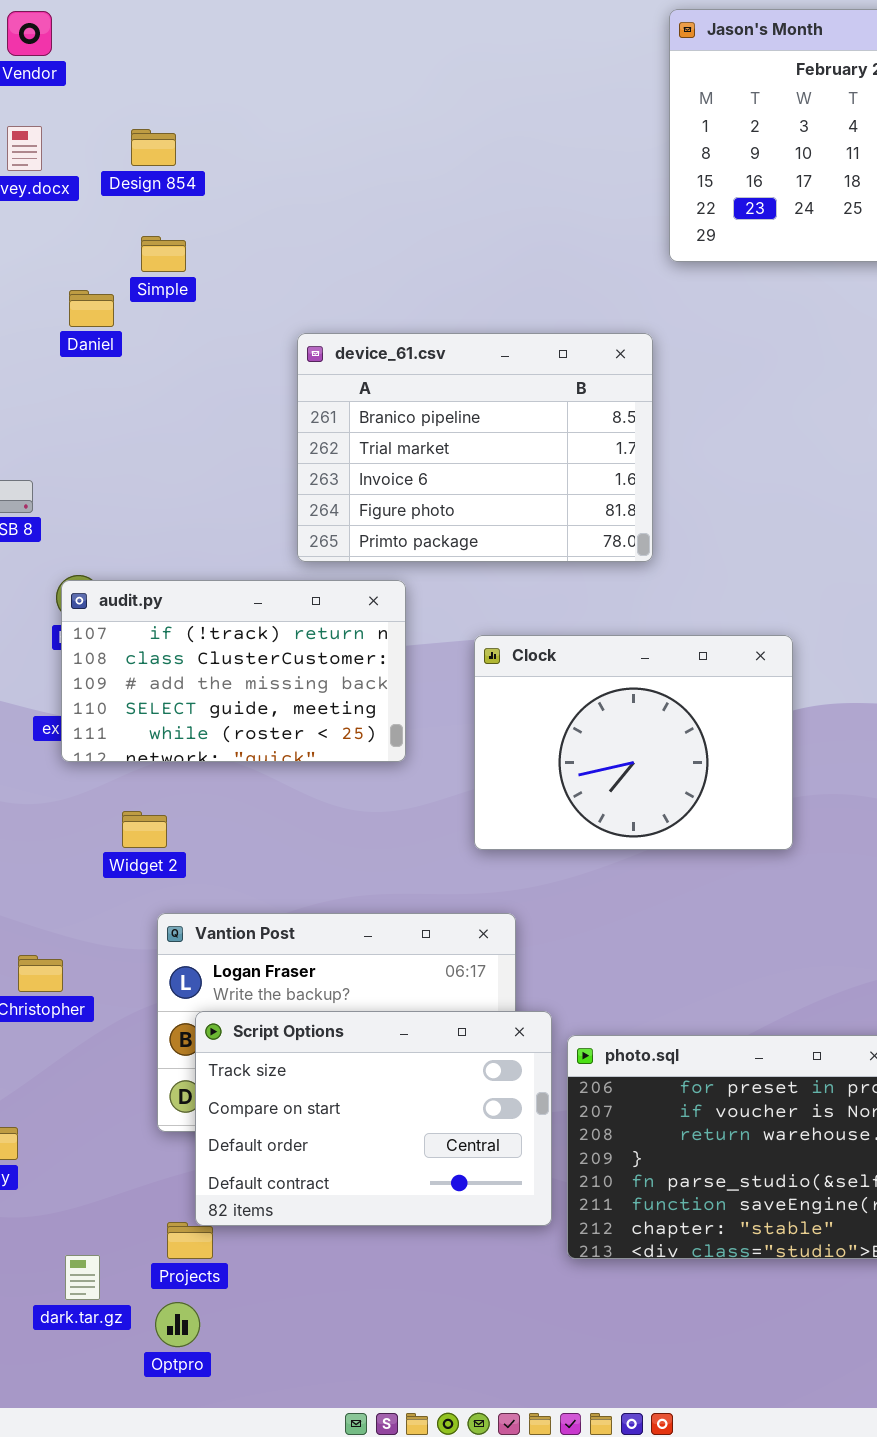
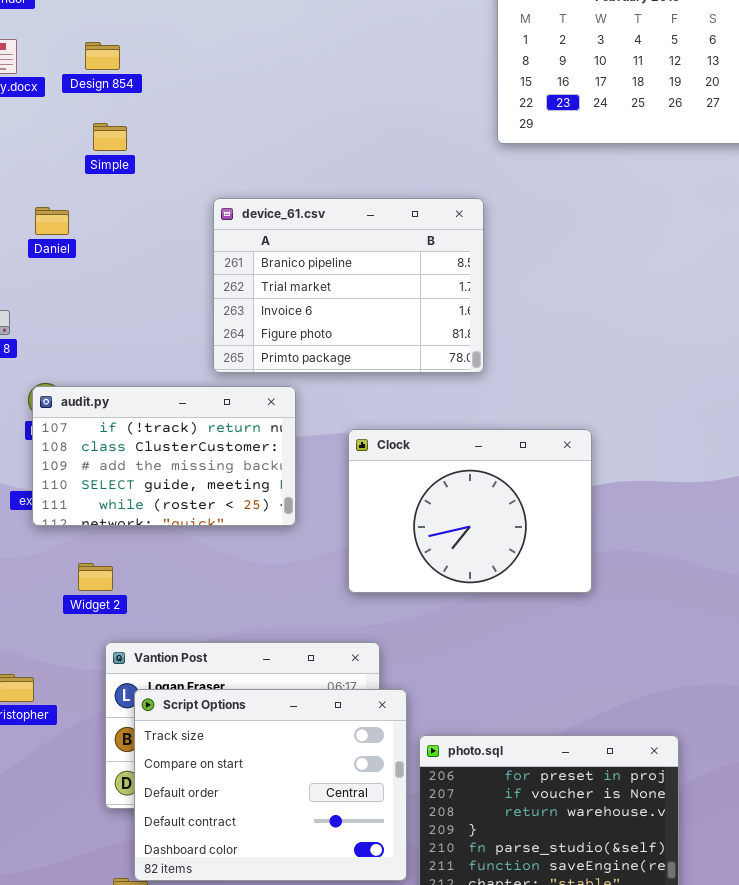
Daniel: [69,290,114,327] -> [35,207,69,235], moved
Script Options: [195,1011,552,1226] -> [134,689,407,881], resized

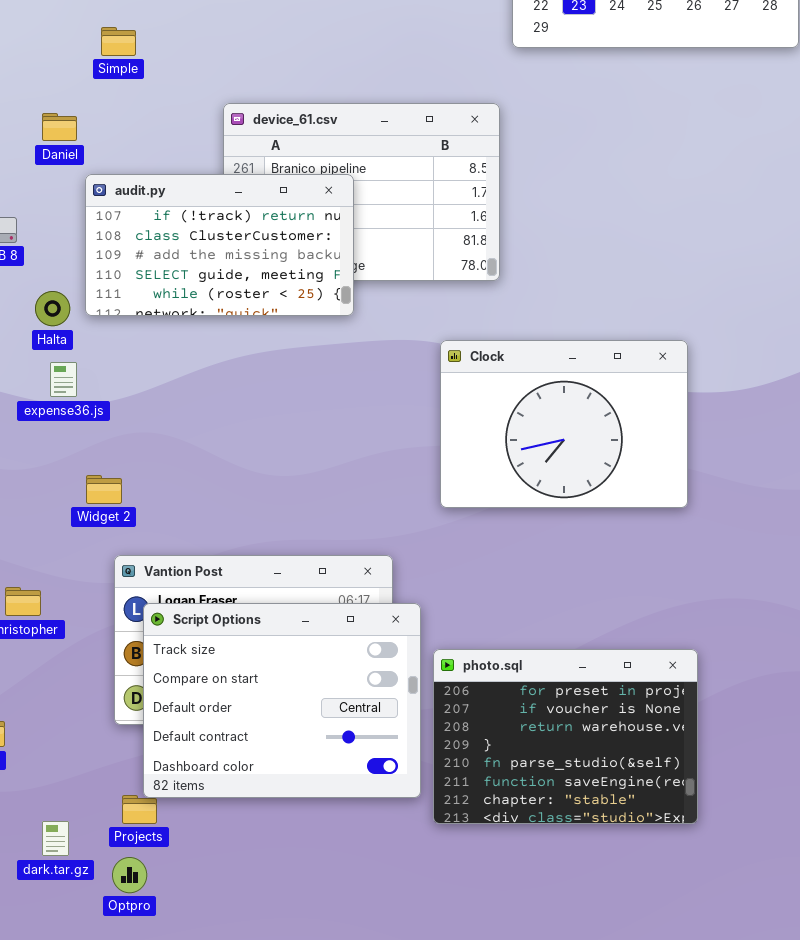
audit.py: [32,386,296,526] -> [85,174,354,316], moved
Clock: [348,429,592,593] -> [440,340,688,508], moved

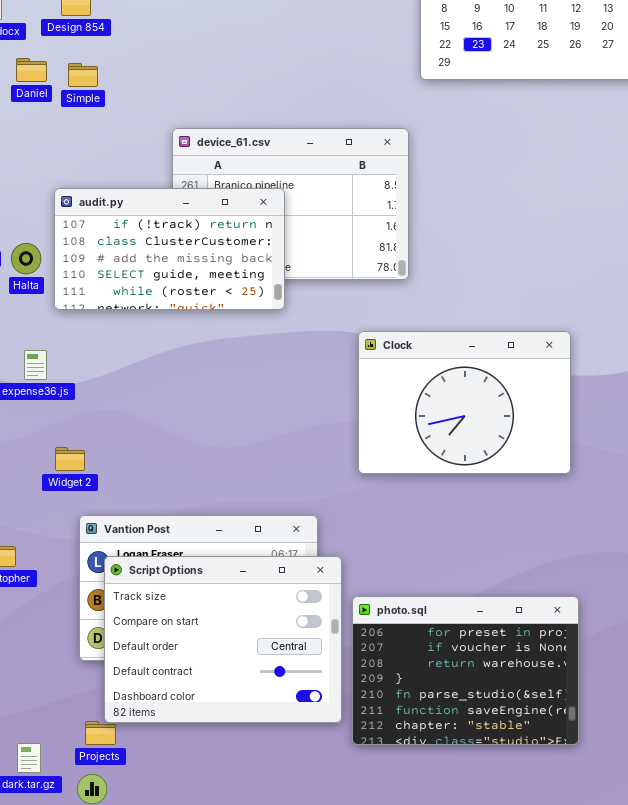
Daniel: [42,113,77,141] -> [16,58,47,82], moved
Halta: [35,291,70,326] -> [11,243,41,274], moved

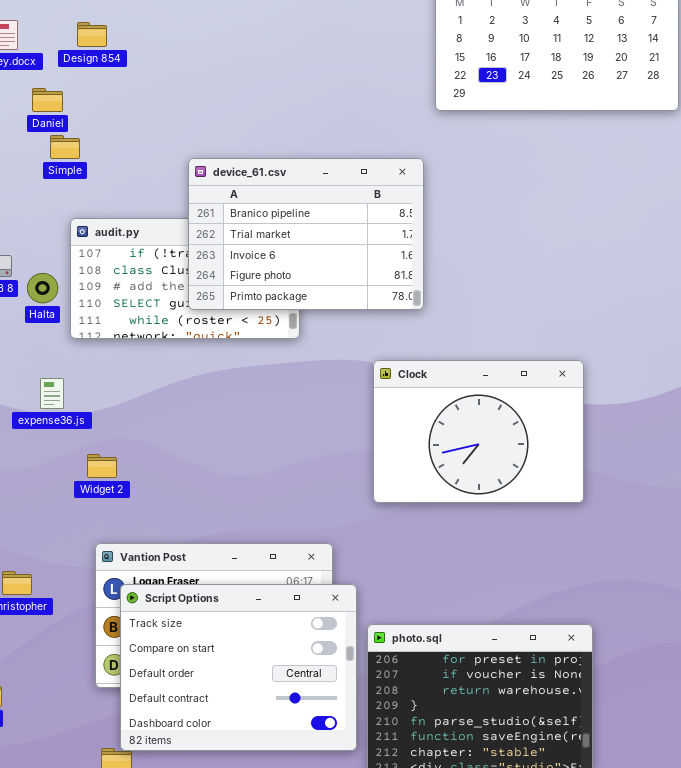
Simple: [68,63,98,87] -> [50,135,80,159], moved
device_61.csv: [172,128,409,280] -> [188,158,424,310], raised
Widget 2: [55,447,85,471] -> [87,454,117,478], moved

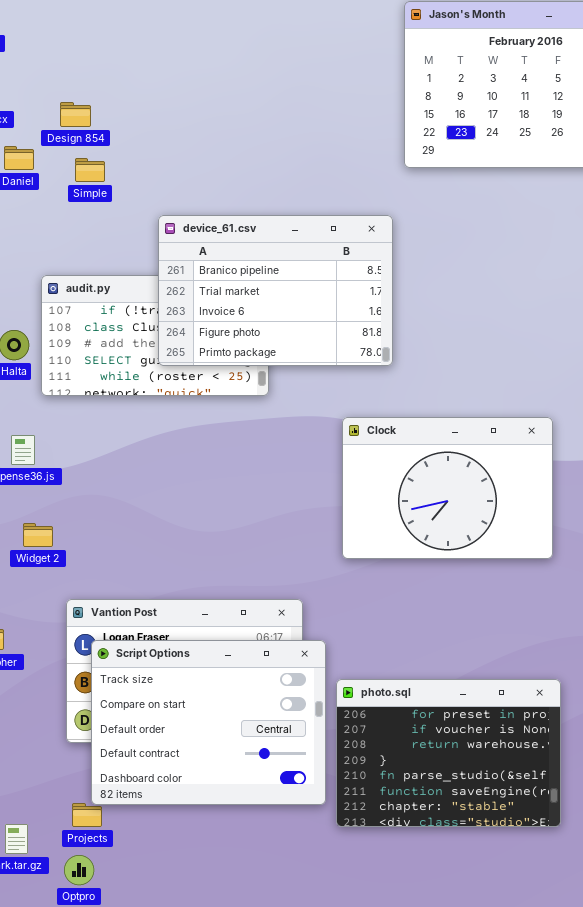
Design 854: [77,22,107,47] -> [60,102,91,127], moved
Simple: [50,135,80,159] -> [75,158,105,182], moved
Widget 2: [87,454,117,478] -> [23,523,53,547], moved

